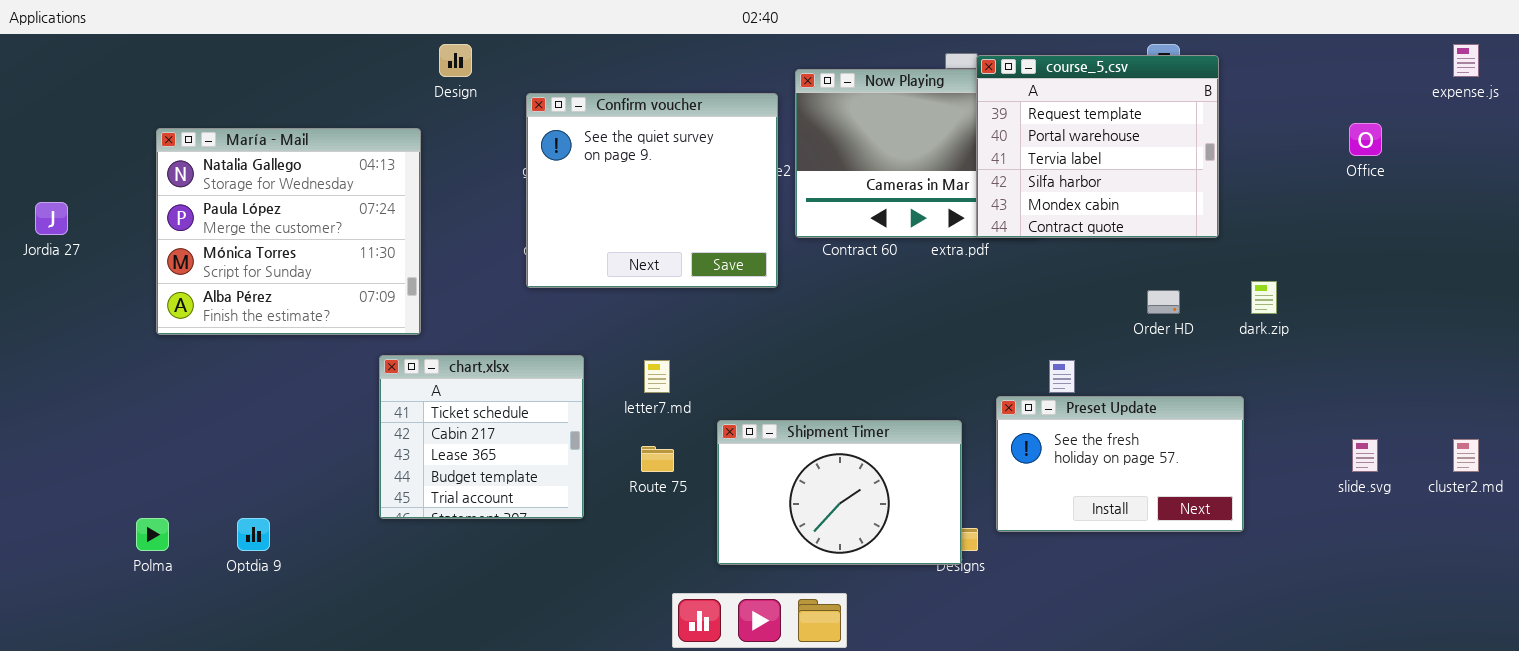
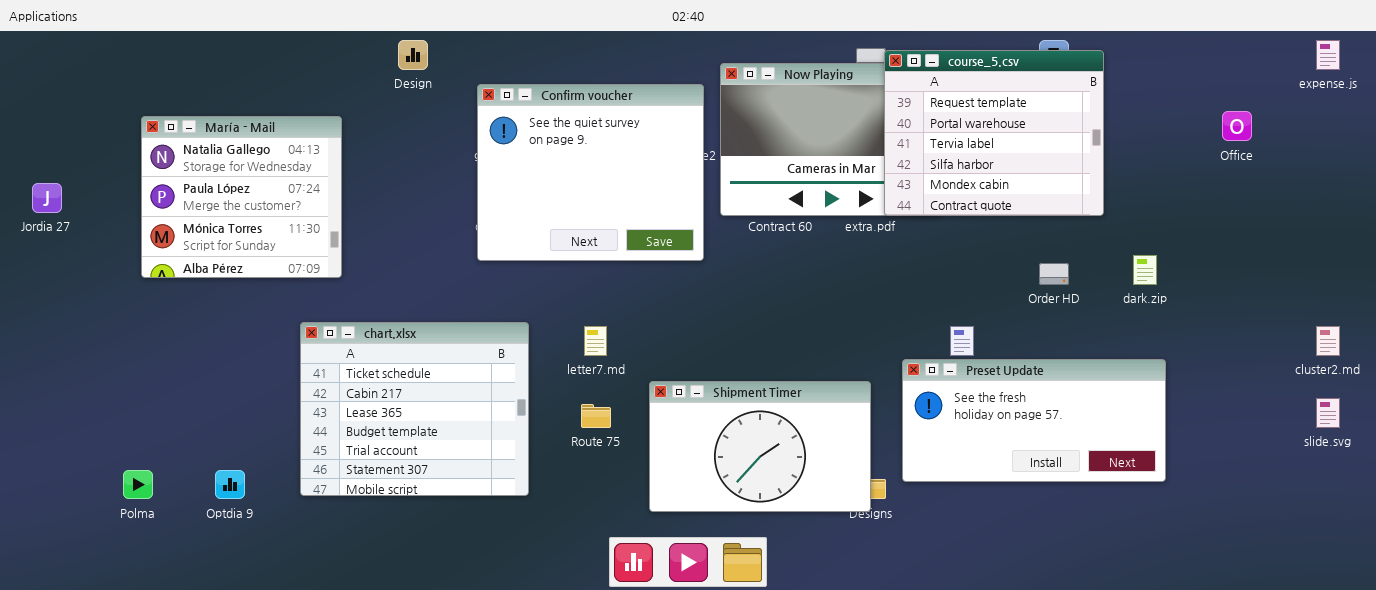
María - Mail: [156,128,421,335] -> [141,116,342,278], resized
chart.xlsx: [379,355,584,519] -> [300,322,529,496], resized
Preset Update: [996,396,1244,532] -> [902,359,1166,482], resized
slide.svg: [1352,439,1378,472] -> [1316,398,1340,428], moved
cluster2.md: [1453,439,1479,472] -> [1316,326,1340,356], moved

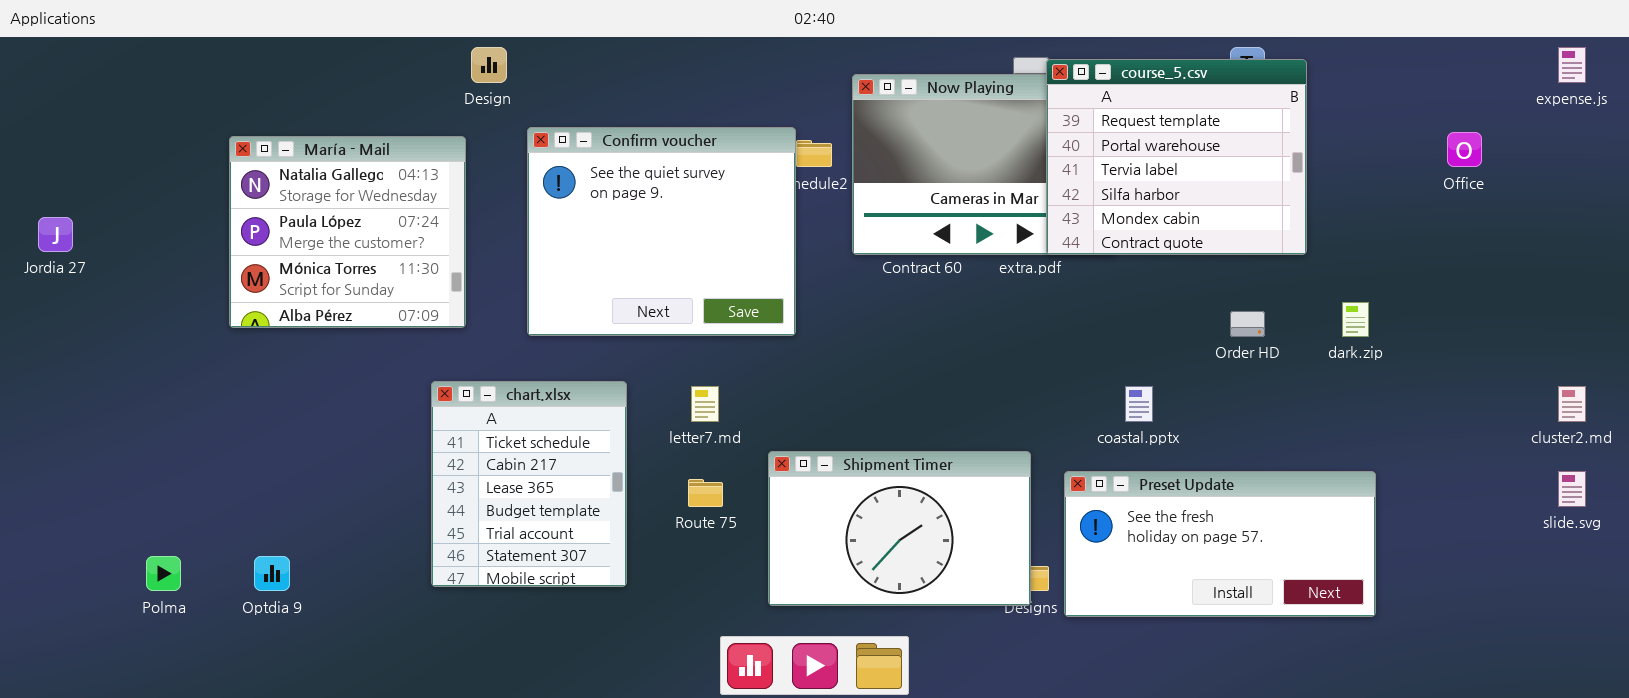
Confirm voucher: [477,84,704,261] -> [527,127,796,336], moved
María - Mail: [141,116,342,278] -> [229,136,466,328], moved
chart.xlsx: [300,322,529,496] -> [431,381,627,587], resized
Preset Update: [902,359,1166,482] -> [1064,471,1376,617], moved

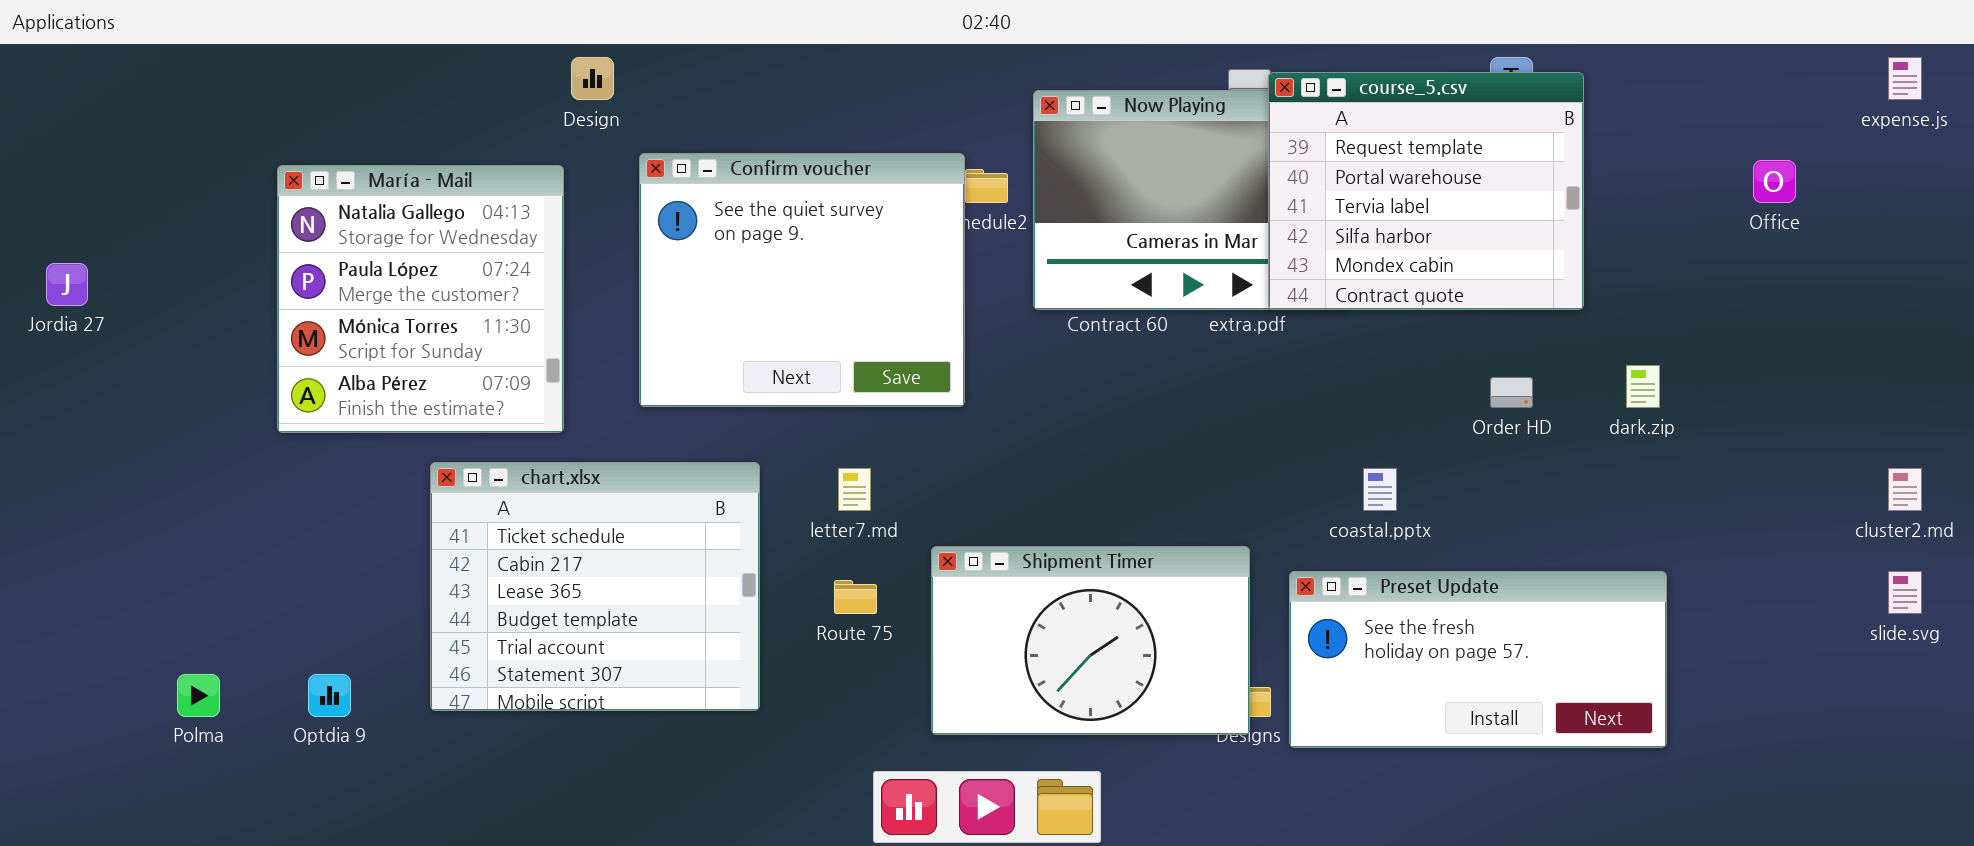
María - Mail: [229,136,466,328] -> [277,165,564,433], resized
chart.xlsx: [431,381,627,587] -> [430,462,760,711], resized

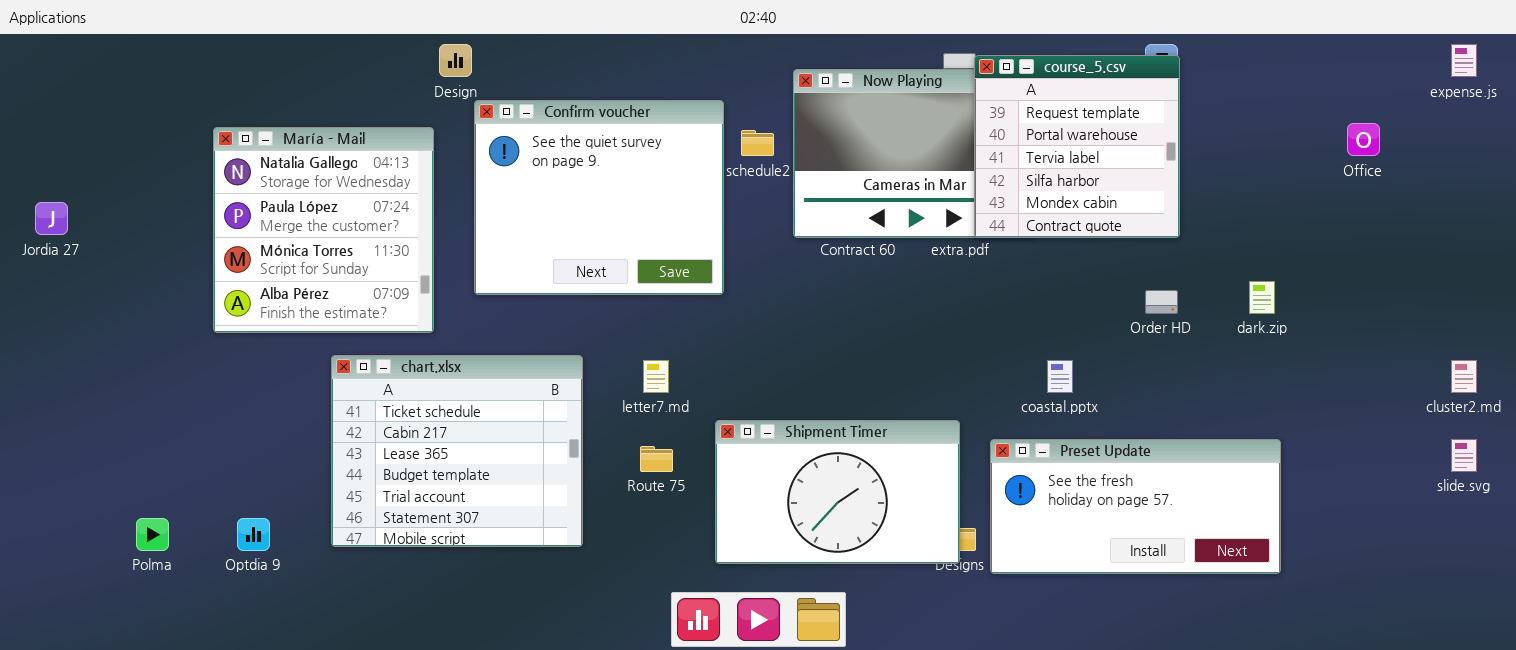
course_5.csv: [1268,72,1584,310] -> [974,55,1180,238], resized
Confirm voucher: [639,153,965,407] -> [474,100,724,295], moved

